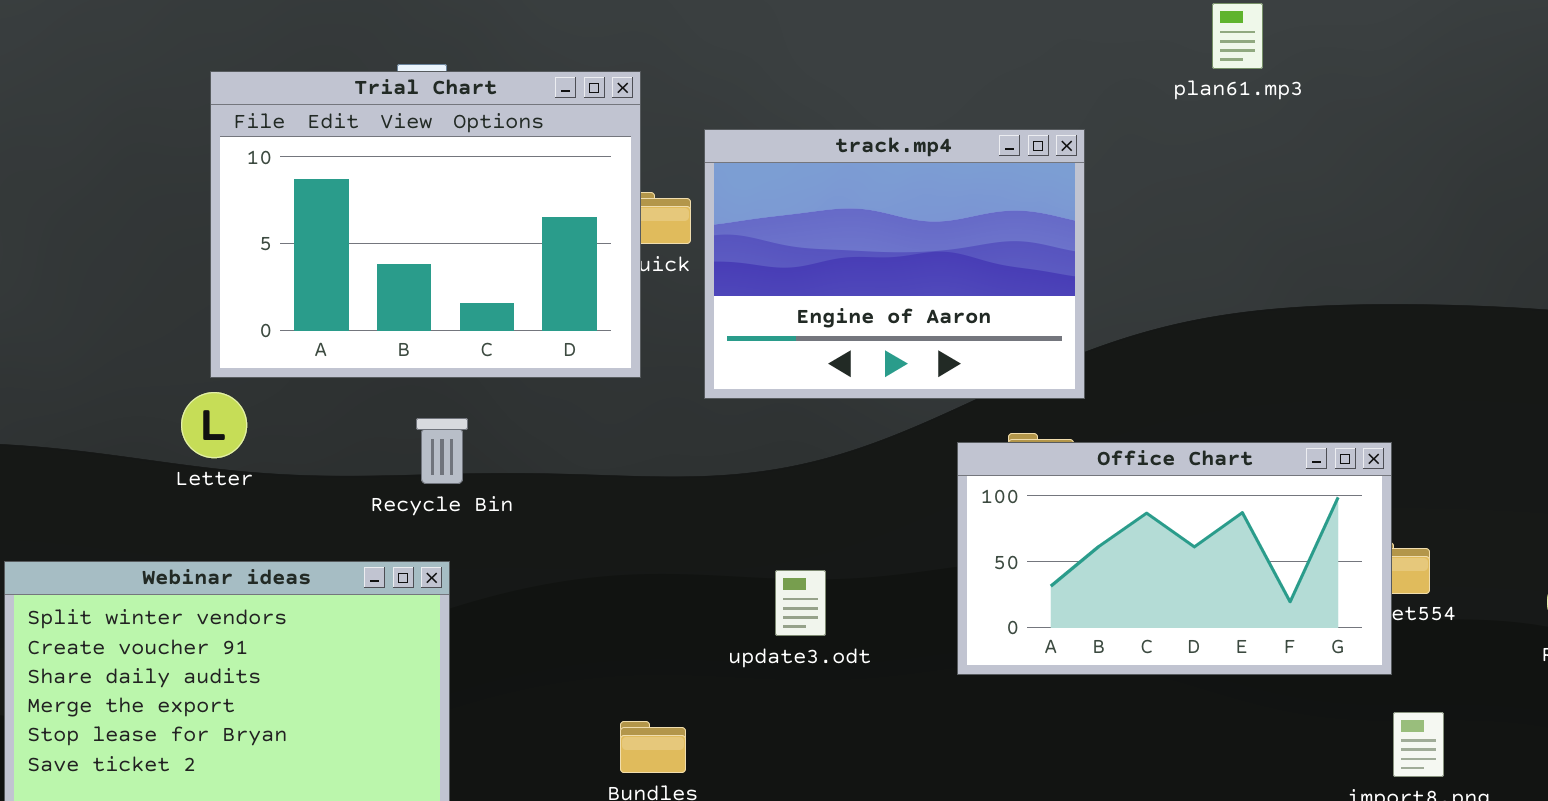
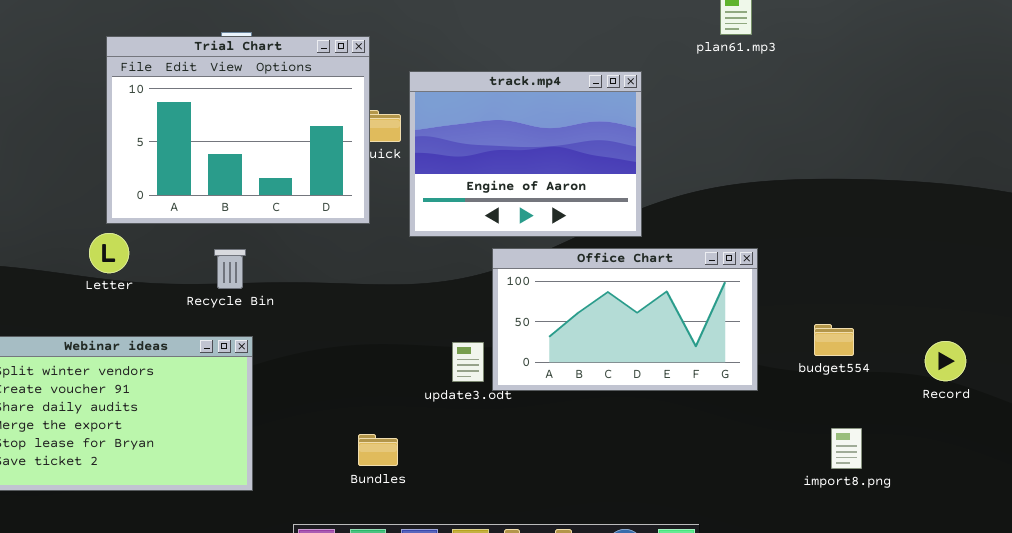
Recycle Bin: [416,418,468,484] -> [214,249,246,289], moved
Office Chart: [957,442,1392,675] -> [492,248,758,391], moved

